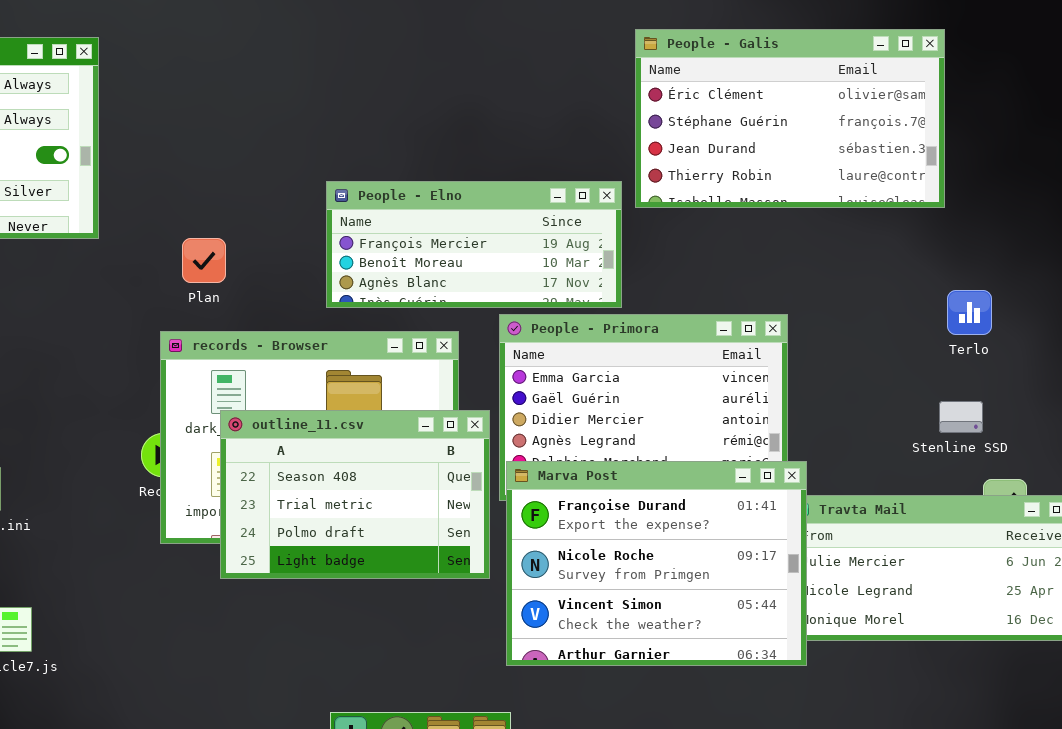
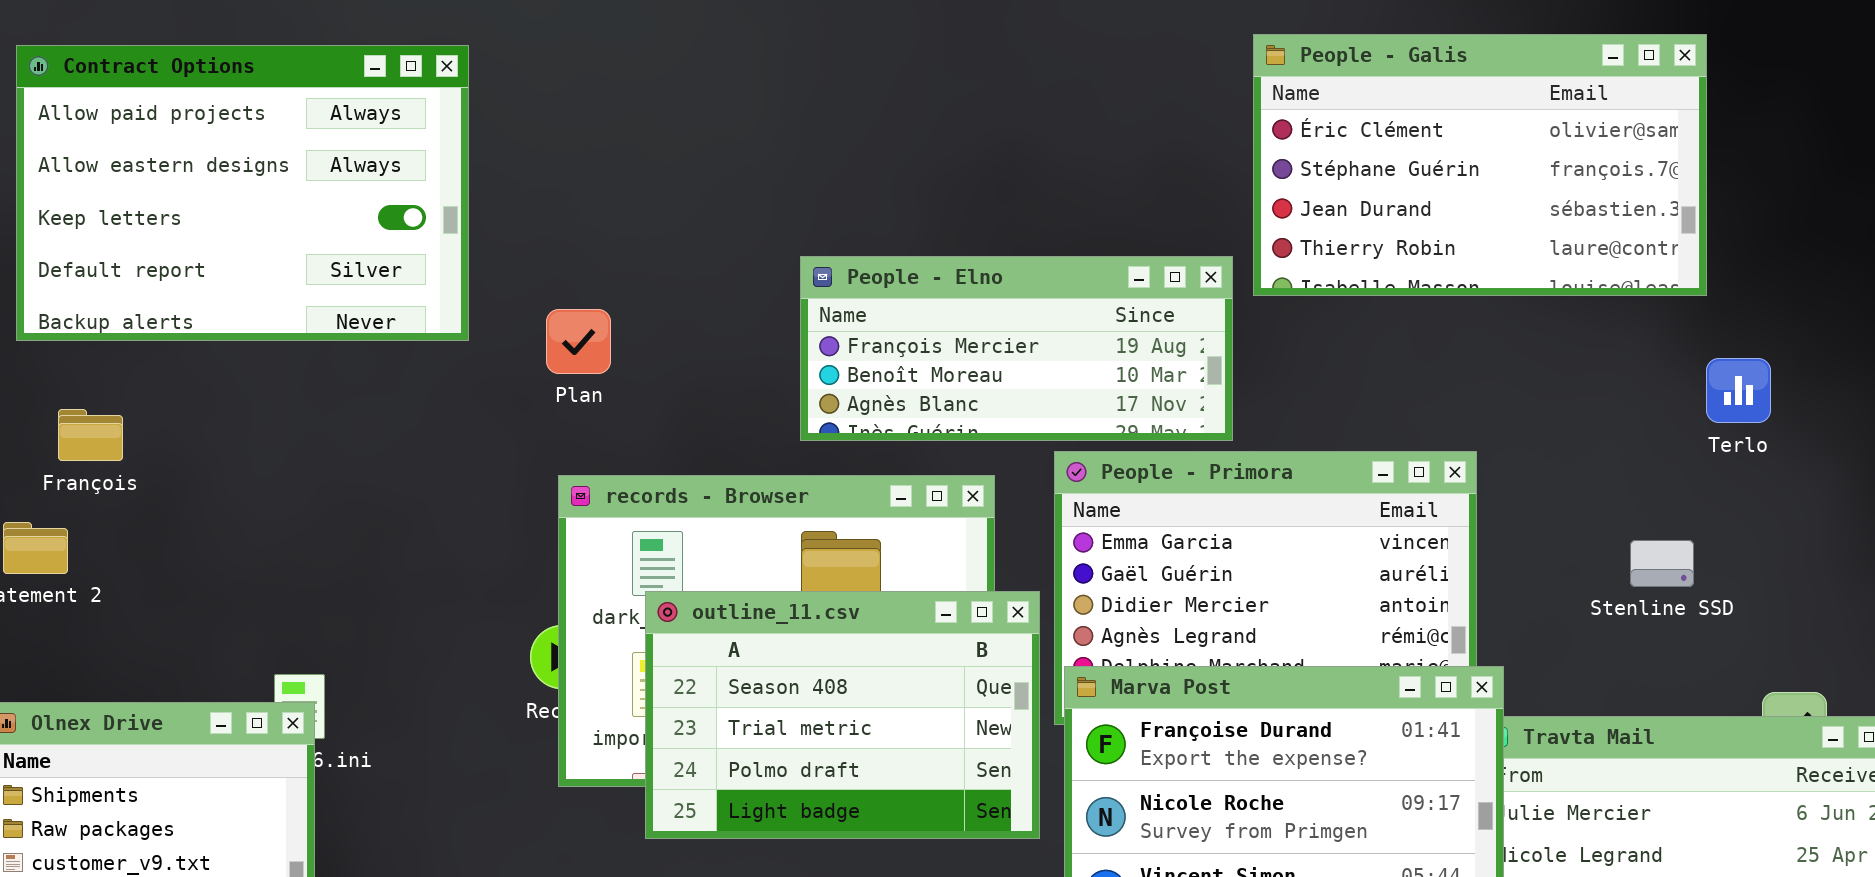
Plan: [182,238,226,283] -> [546,309,611,374], moved
Terlo: [947,290,992,335] -> [1706,358,1771,423], moved
Stenline SSD: [939,401,983,433] -> [1630,540,1694,587], moved

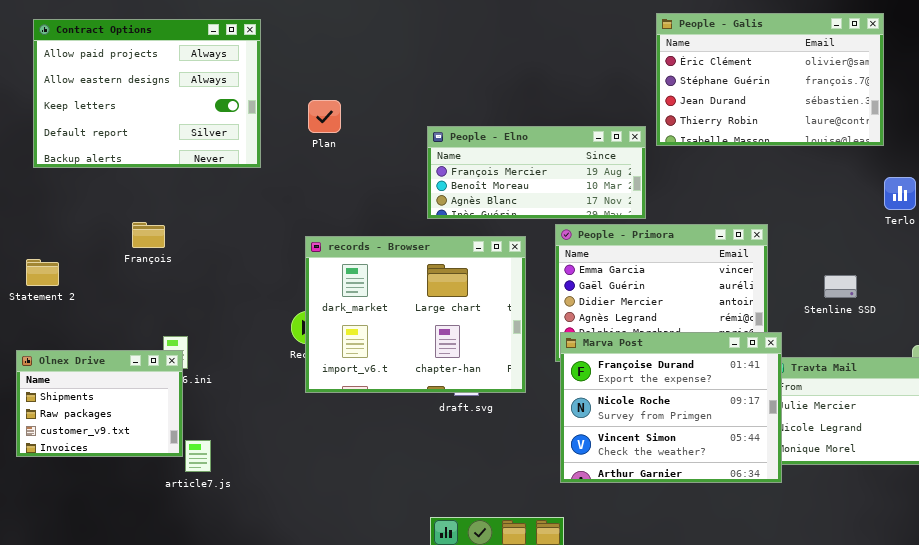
Plan: [546,309,611,374] -> [308,100,341,133], moved
François: [58,409,123,461] -> [132,222,165,248], moved
Stenline SSD: [1630,540,1694,587] -> [824,275,857,298], moved
outline_11.csv: [645,591,1040,839] -> none, closed

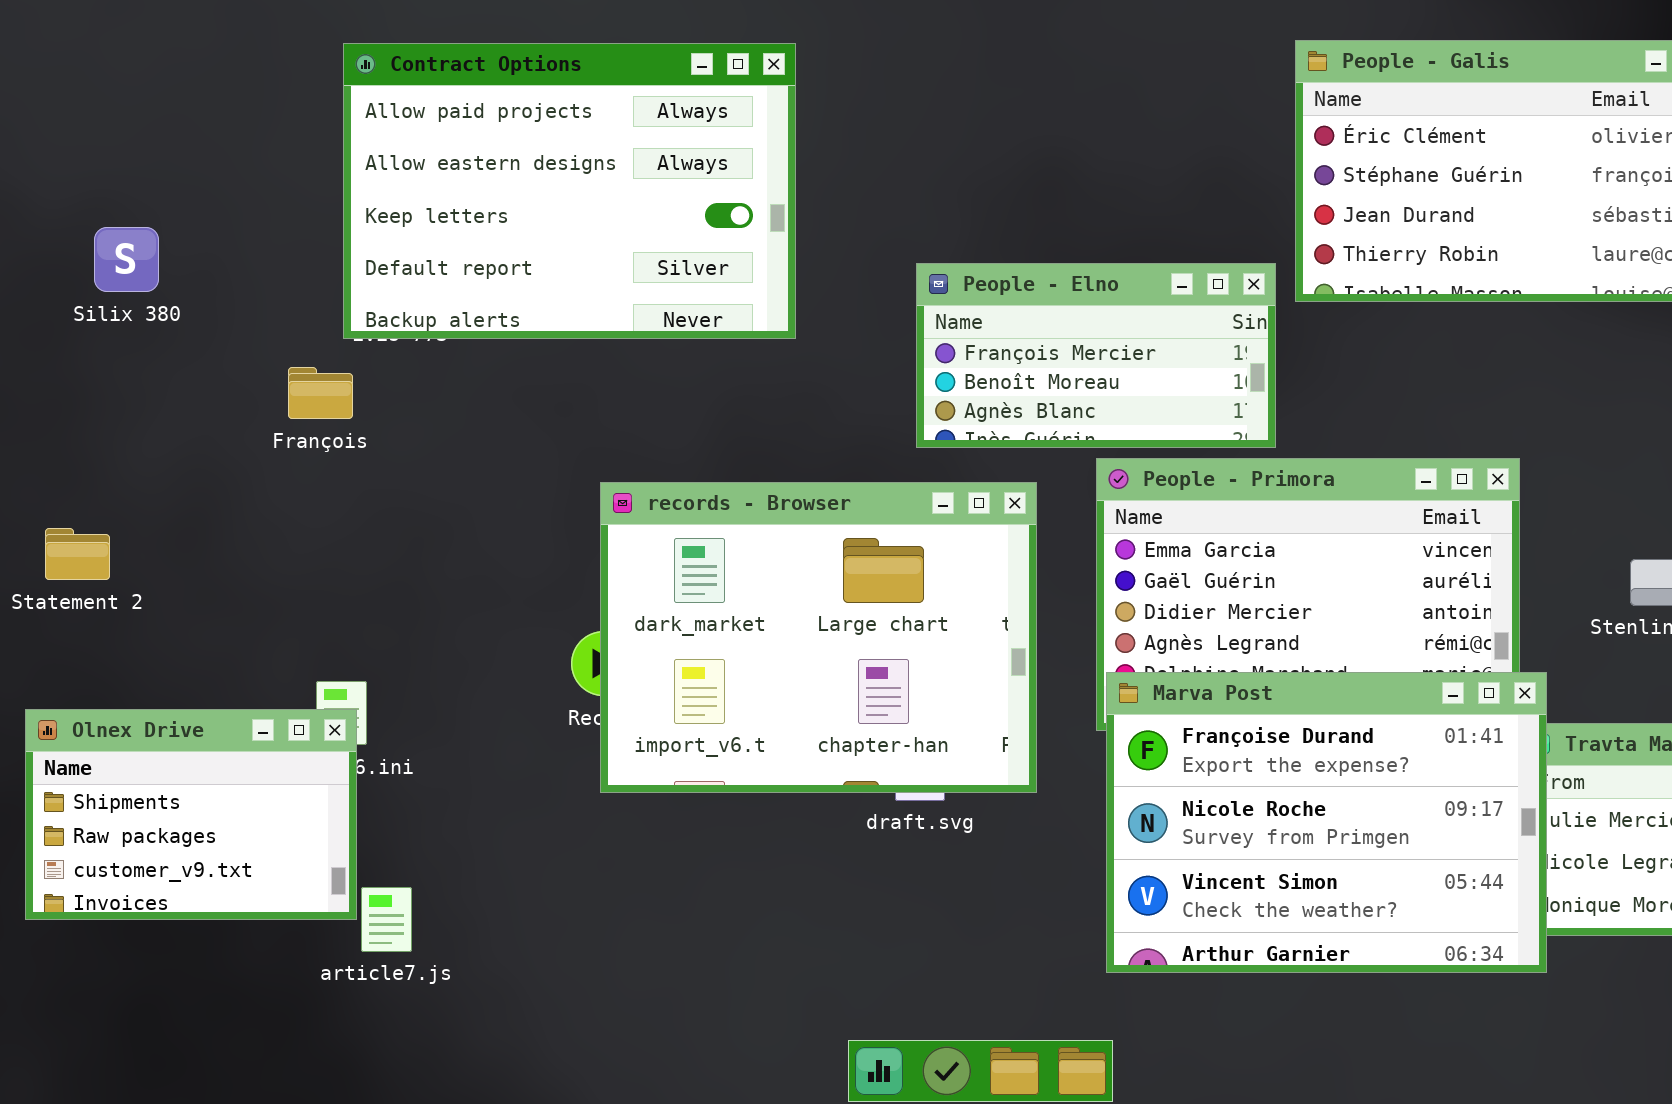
Contract Options: [33,19,261,168] -> [343,43,796,339], moved
People - Elno: [427,126,646,219] -> [916,263,1276,448], resized
François: [132,222,165,248] -> [288,367,353,419], moved

